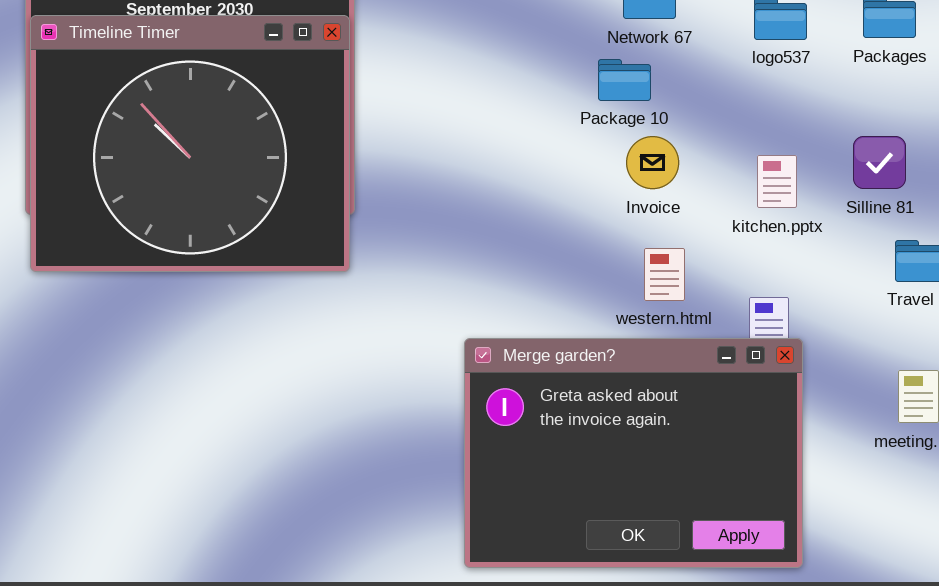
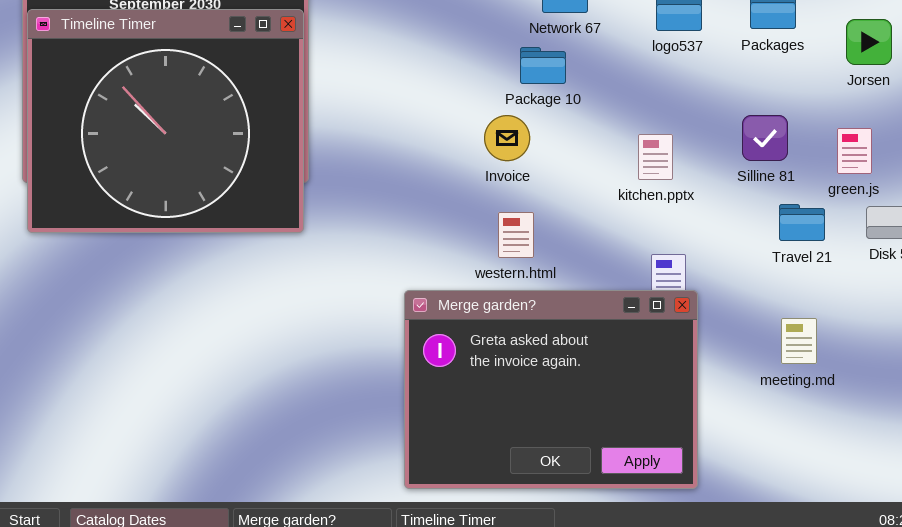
Invoice: [626,136,679,189] -> [484,115,530,161], moved
kitchen.pptx: [757,155,797,208] -> [638,134,673,180], moved
western.html: [644,248,685,301] -> [498,212,534,258], moved

